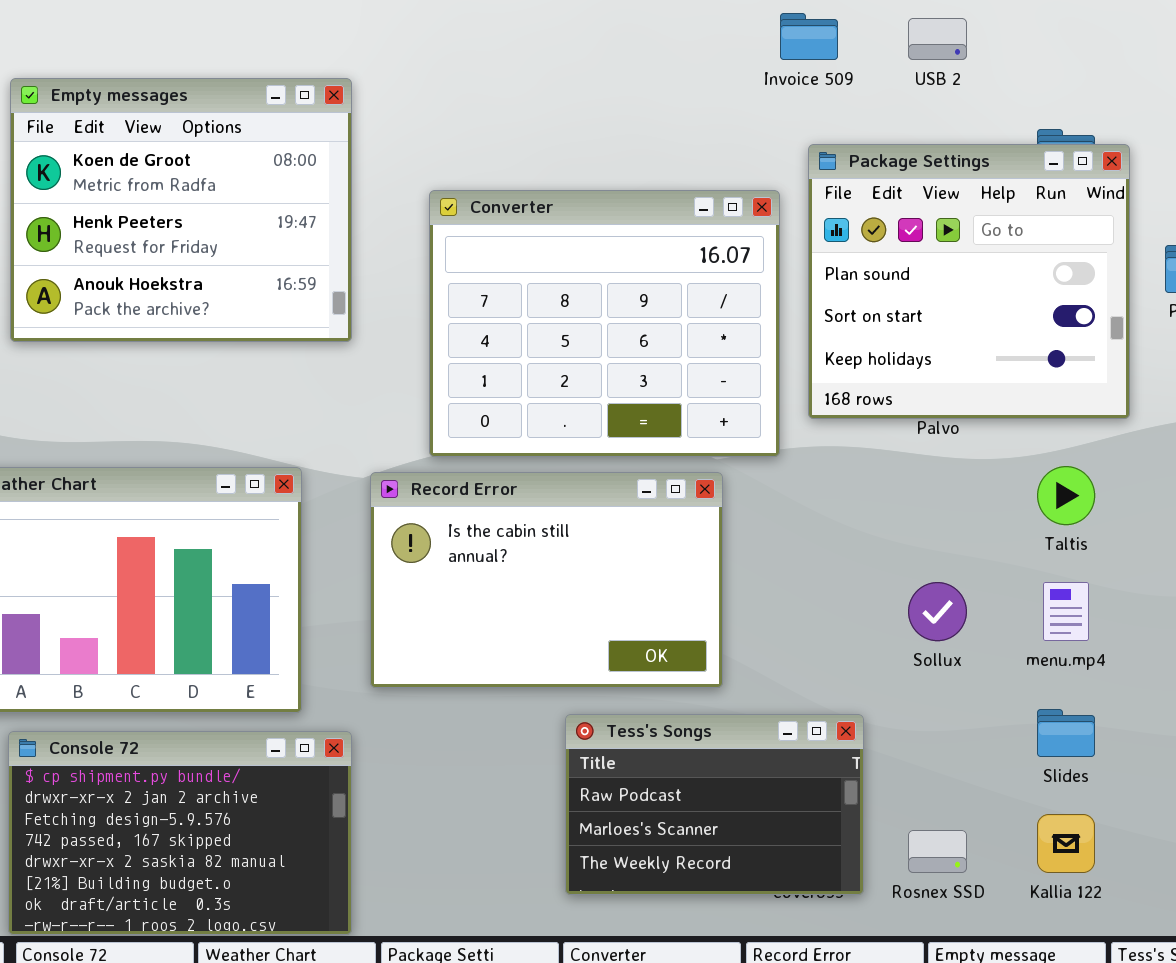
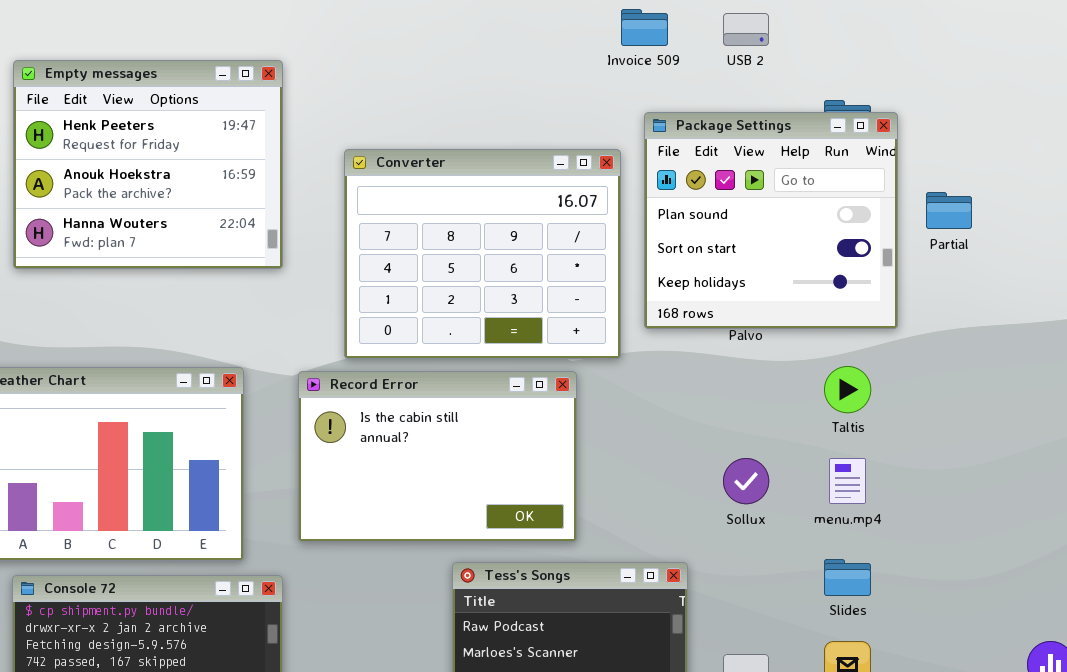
Empty messages: [10,78,352,342] -> [13,60,283,269], scrolled down 1 row

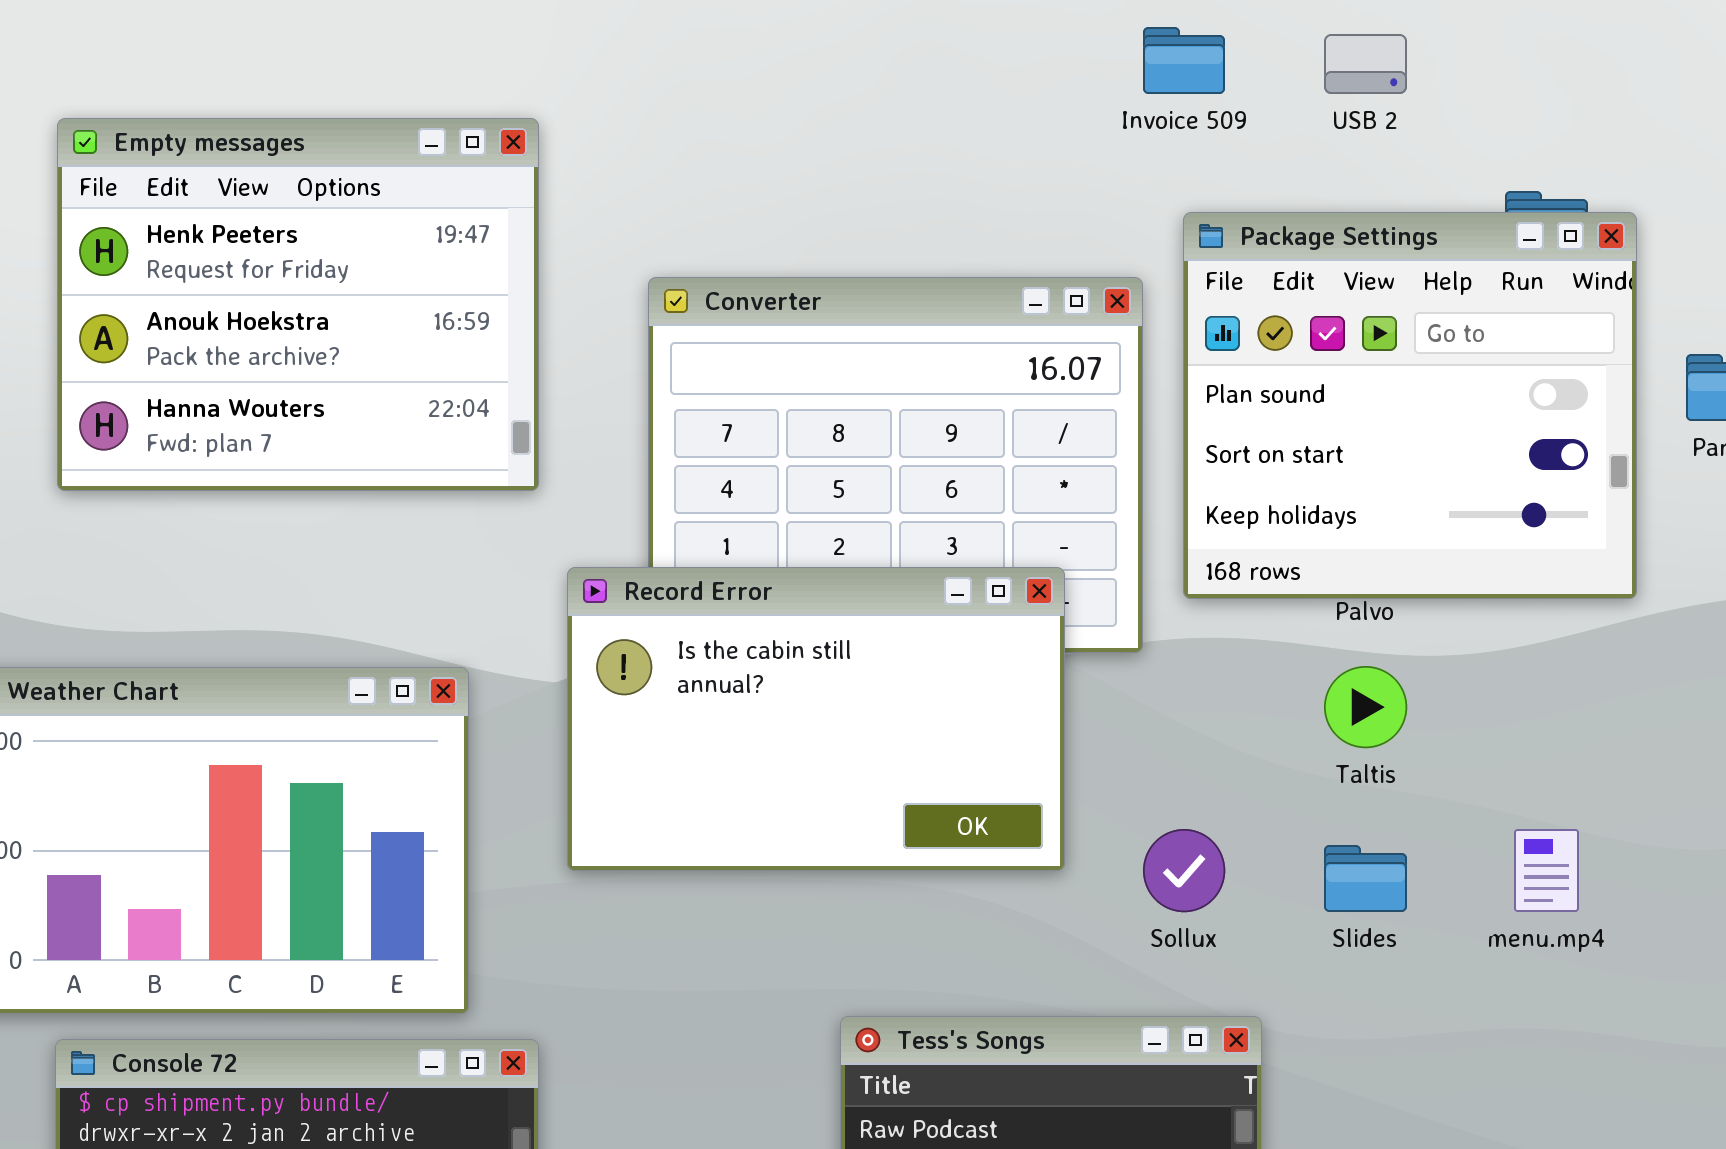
Taltis: [824,366,871,413] -> [1324,666,1407,748], moved
Record Error: [298,371,577,542] -> [567,567,1065,871], moved
Sollux: [723,458,769,504] -> [1143,829,1225,912], moved
Slides: [824,559,871,596] -> [1324,845,1407,912], moved

